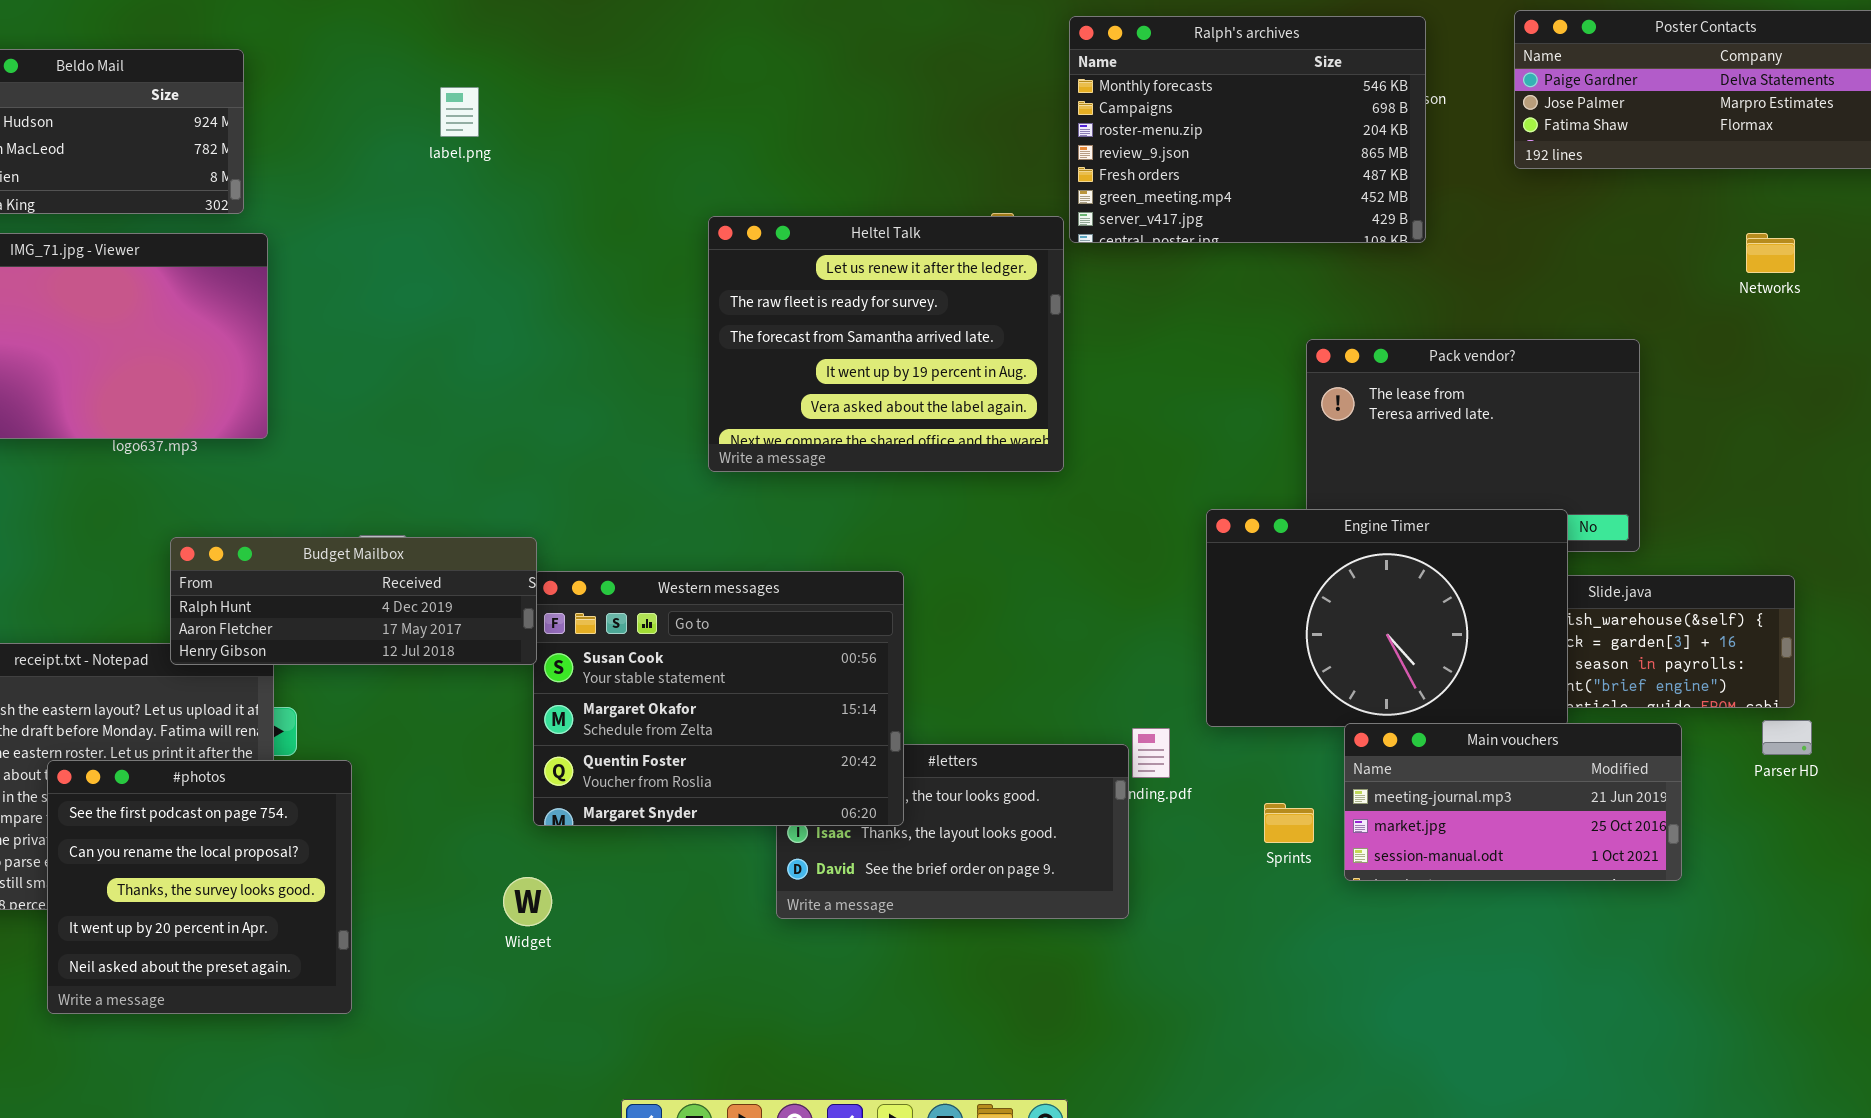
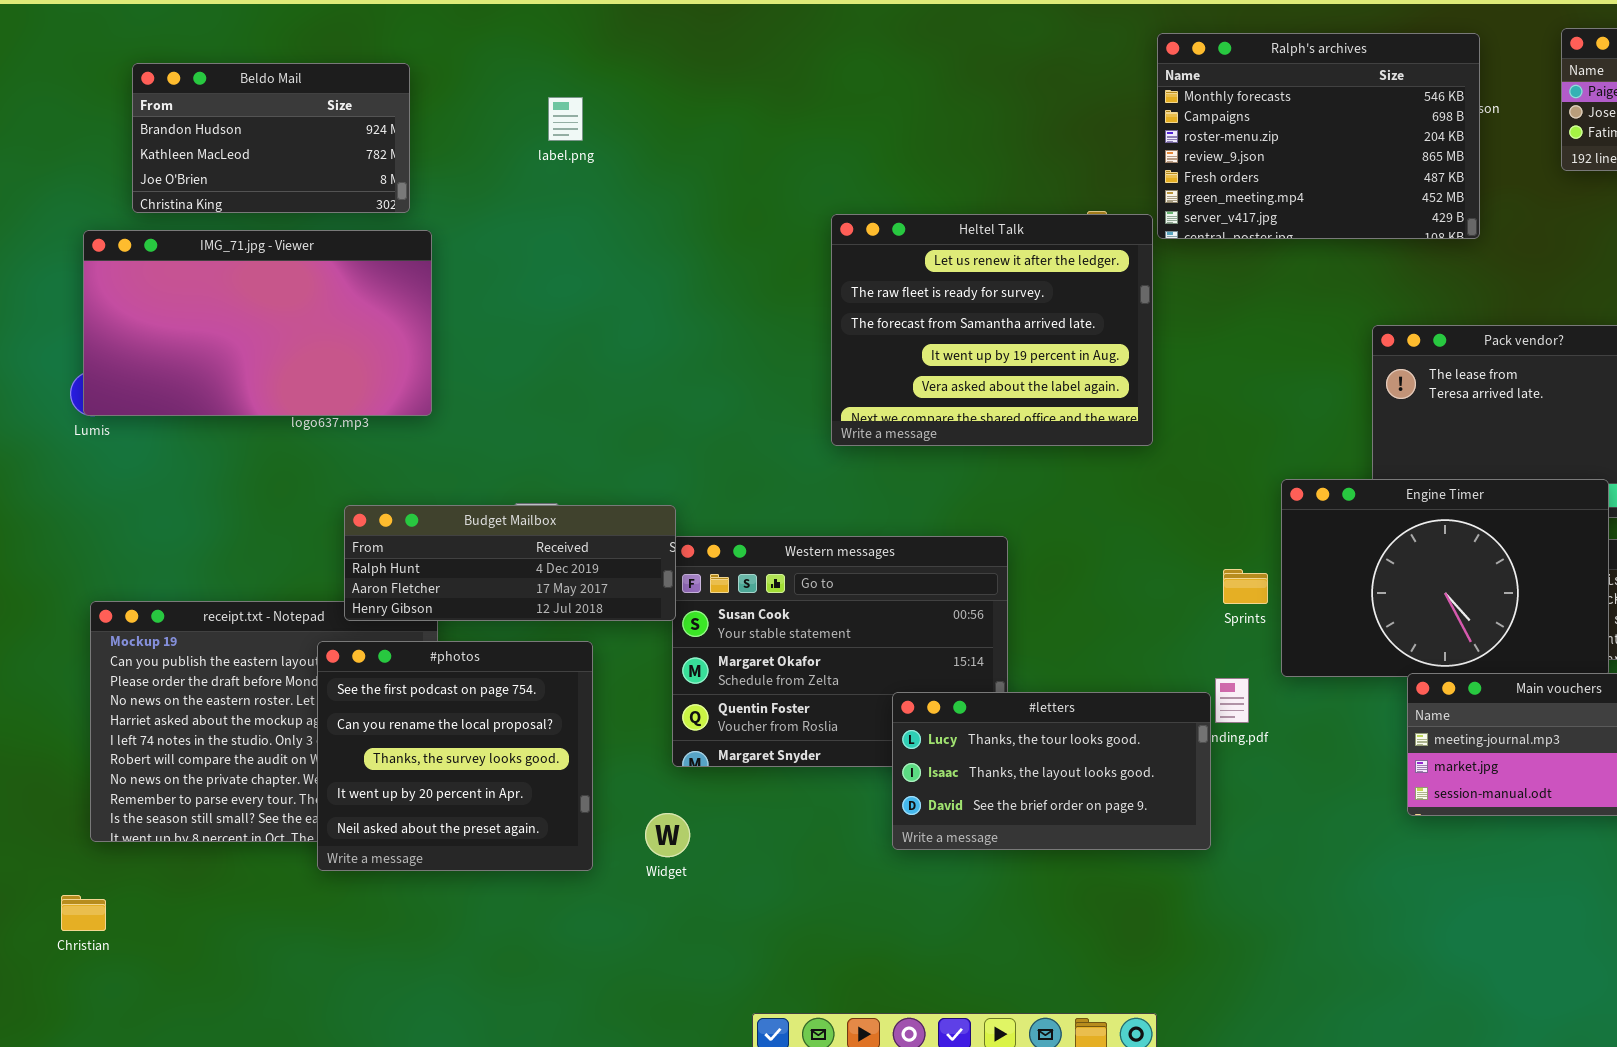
label.png: [440,87,479,137] -> [548,97,583,141], moved
#letters: [776,744,1129,919] -> [892,692,1211,850], raised
#photos: [47,760,352,1014] -> [317,641,593,871], moved
Sprints: [1264,803,1314,843] -> [1223,569,1268,604], moved

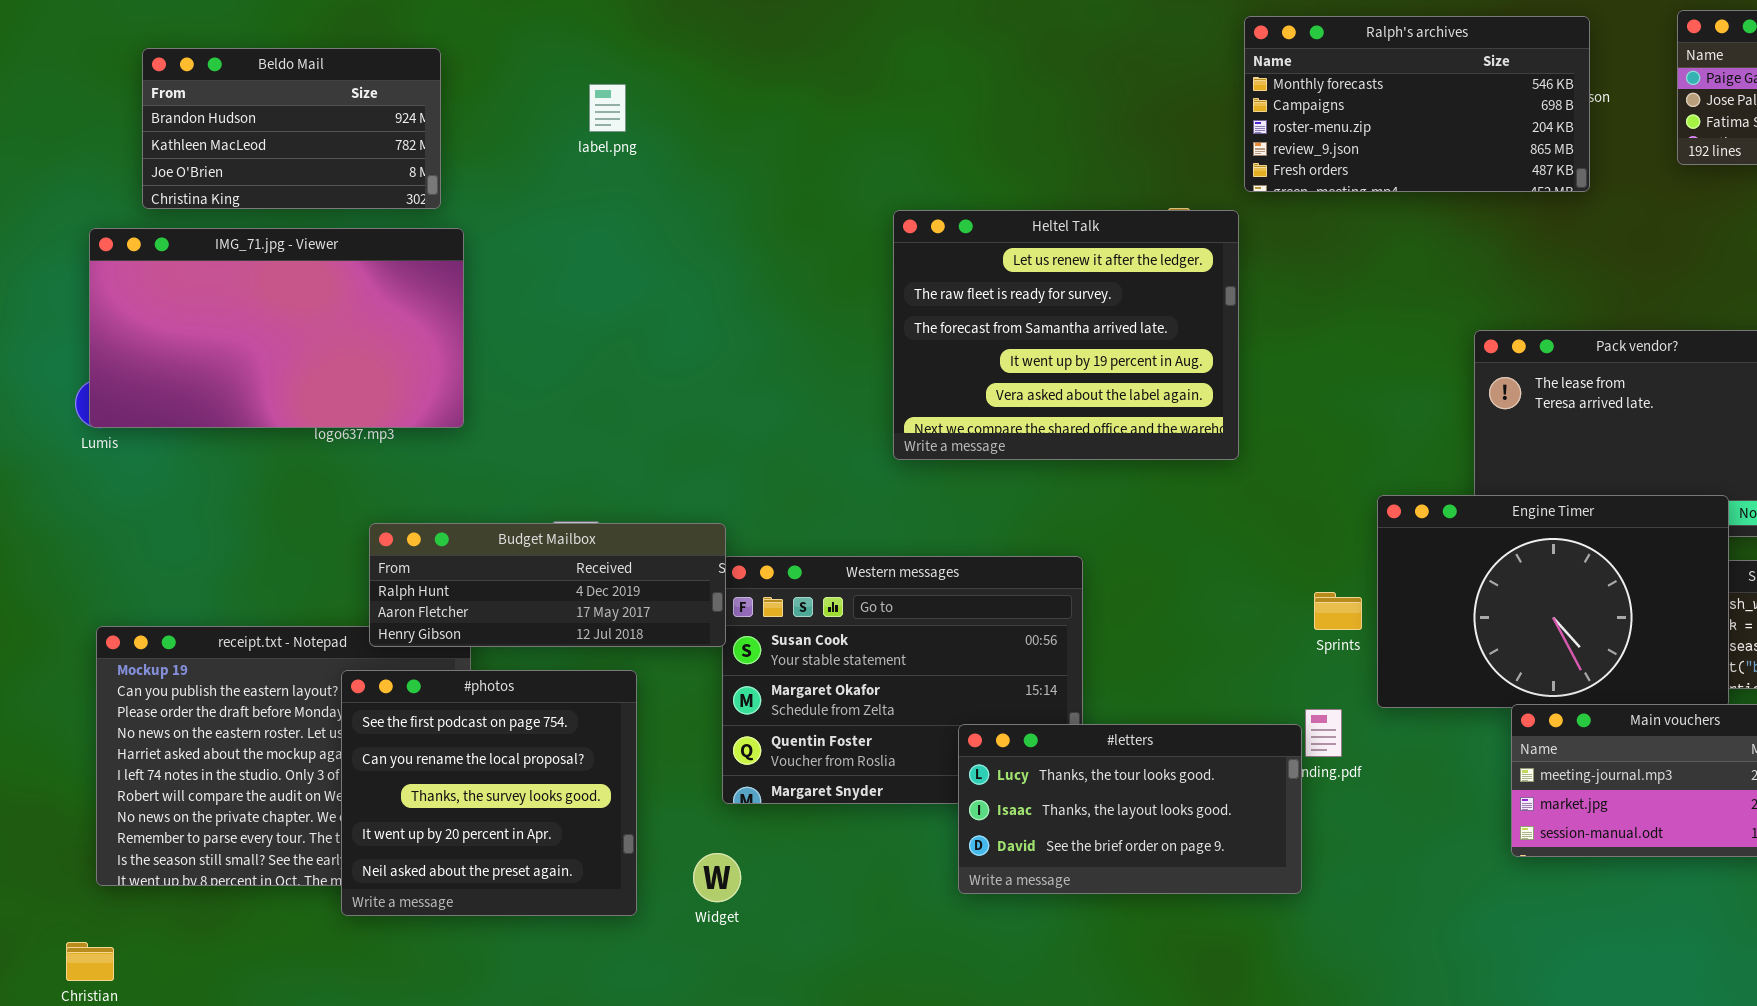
Ralph's archives: [1157,33,1480,239] -> [1244,16,1590,192], resized

